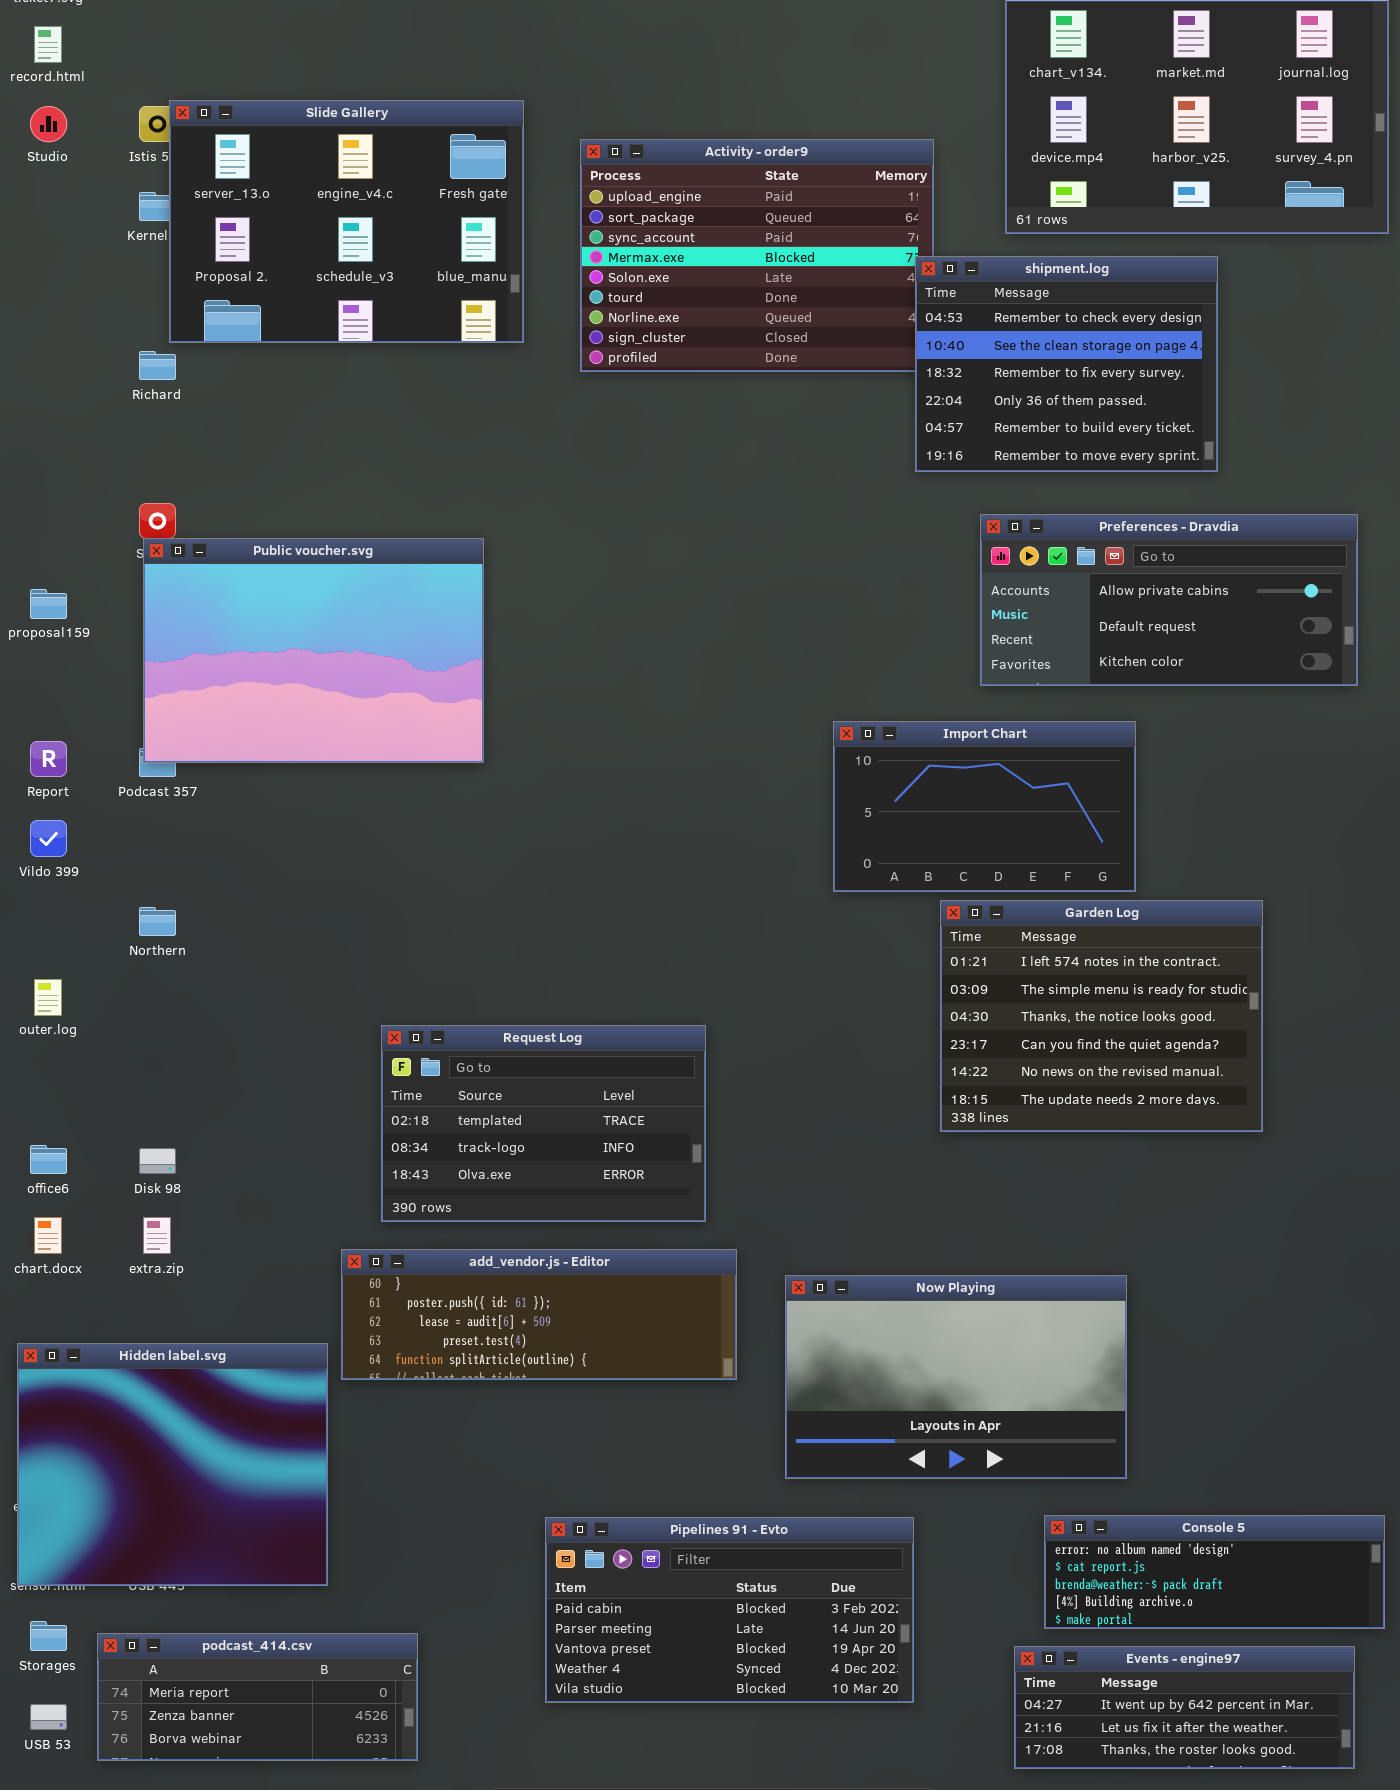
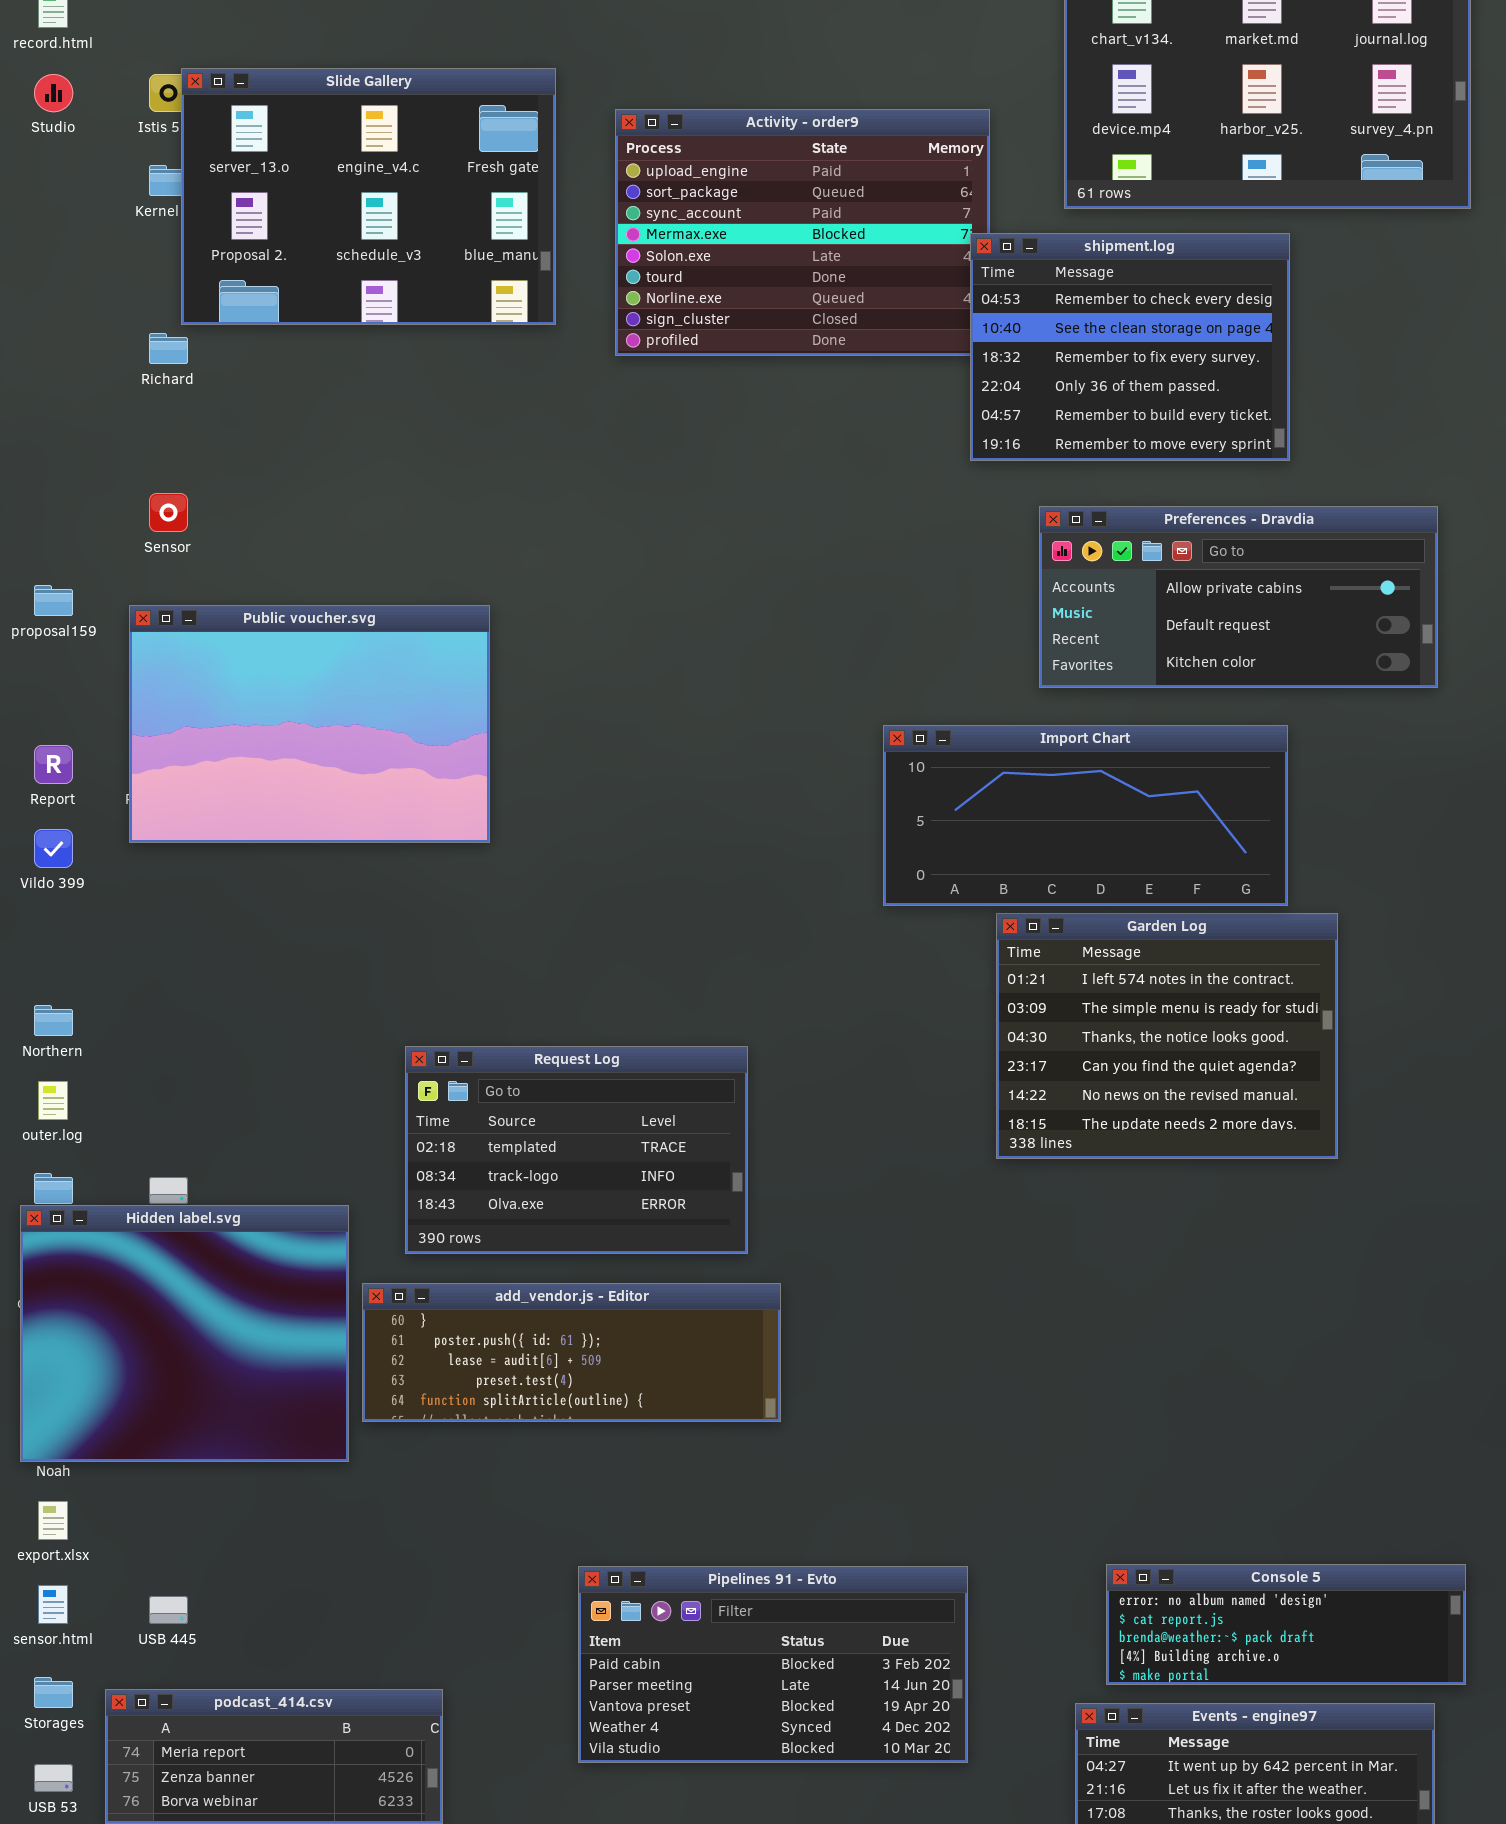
Public voucher.svg: [143,538,484,763] -> [129,605,490,843], moved
Import Chart: [833,721,1136,892] -> [883,725,1288,906], resized
Northern: [139,907,176,936] -> [34,1005,73,1036], moved
outer.log: [34,979,62,1016] -> [38,1081,68,1120], moved
Now Playing: [785,1275,1127,1479] -> none, closed
Hidden label.svg: [17,1343,328,1586] -> [20,1205,349,1462], moved

